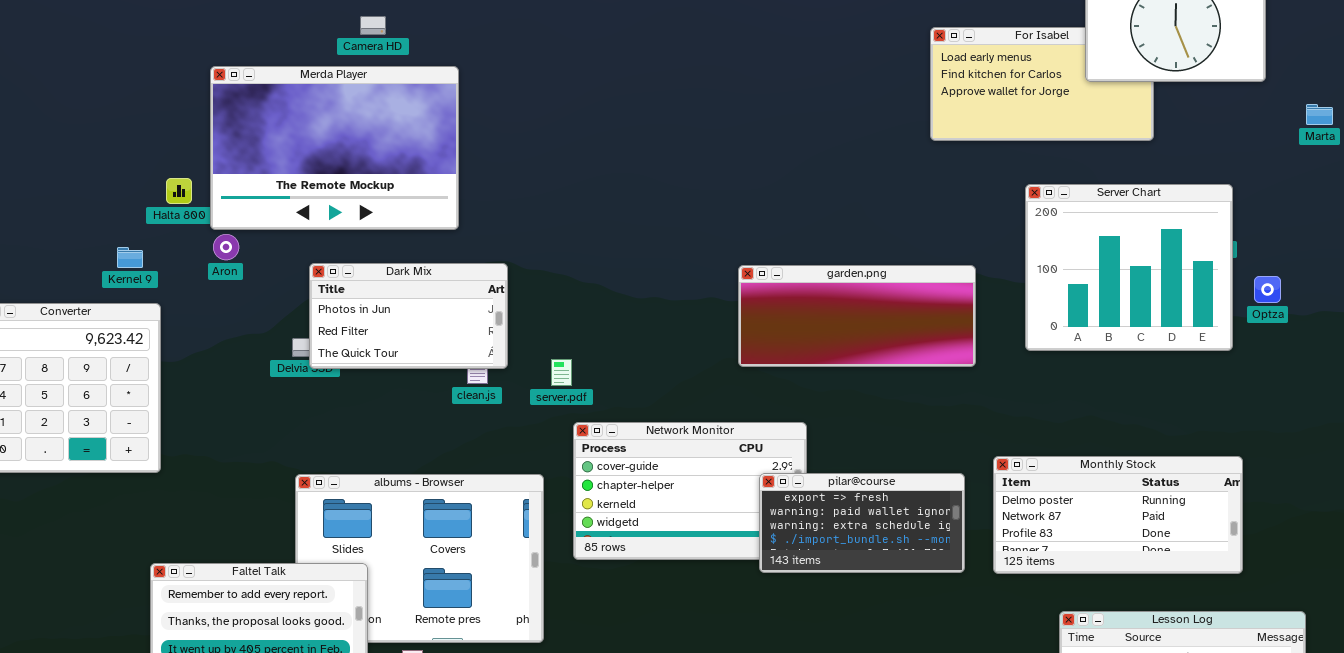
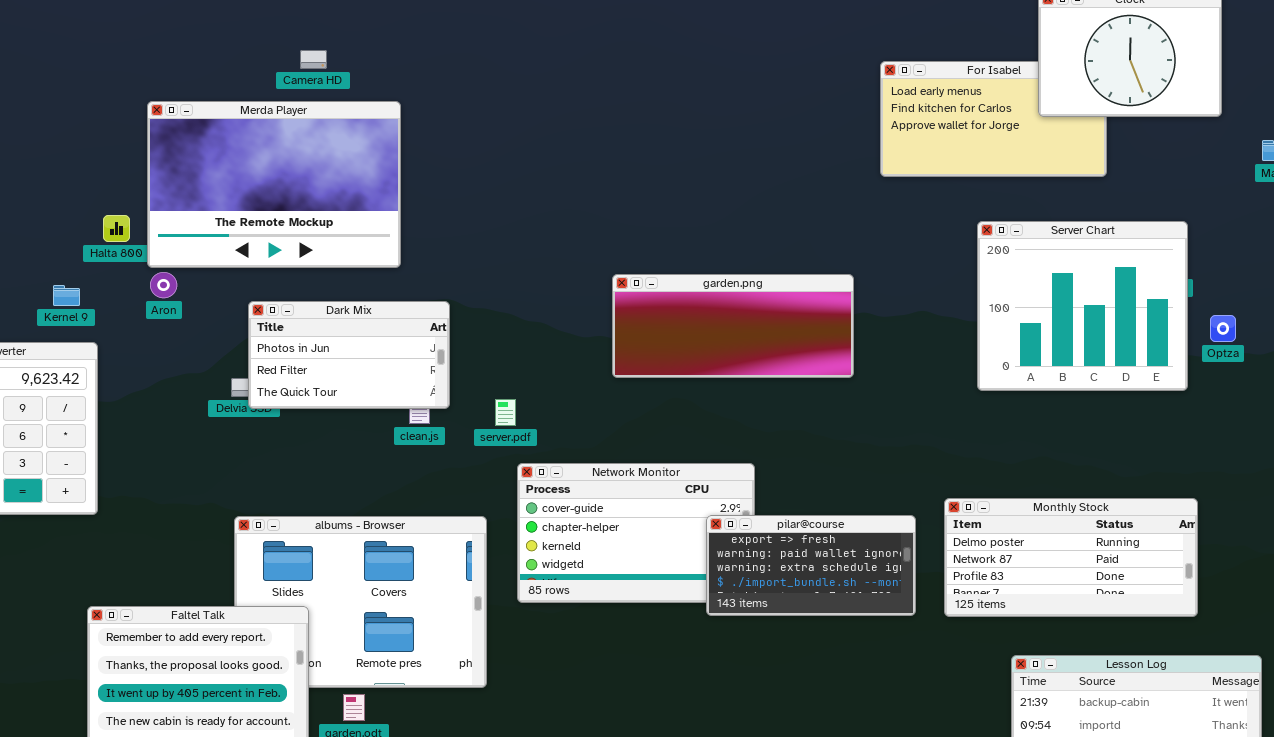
garden.png: [738,265,976,367] -> [612,274,854,378], moved

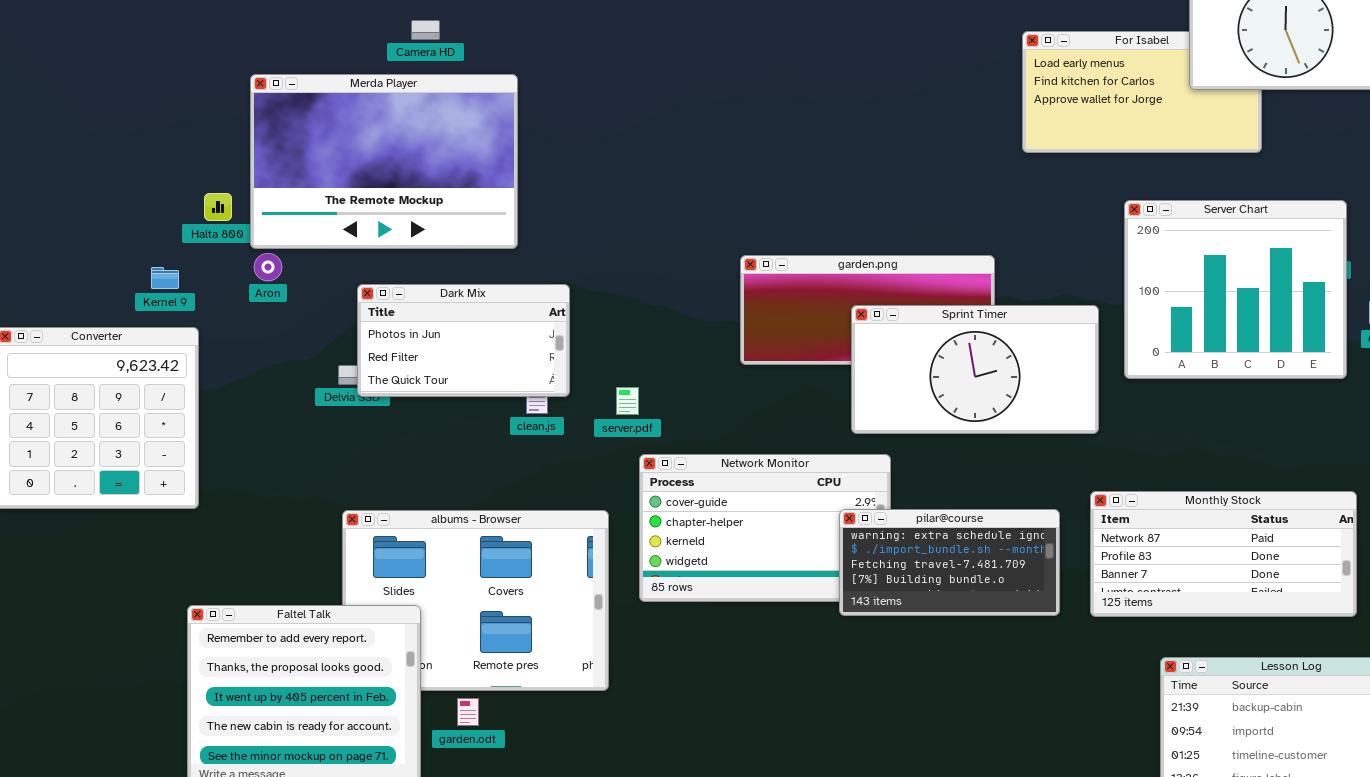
Sprint Timer: none -> [851,305,1099,434], opened
Monthly Stock: [944,498,1198,617] -> [1090,491,1357,617], scrolled down 1 row
pilar@course: [706,515,916,616] -> [839,509,1060,616], scrolled down 2 rows

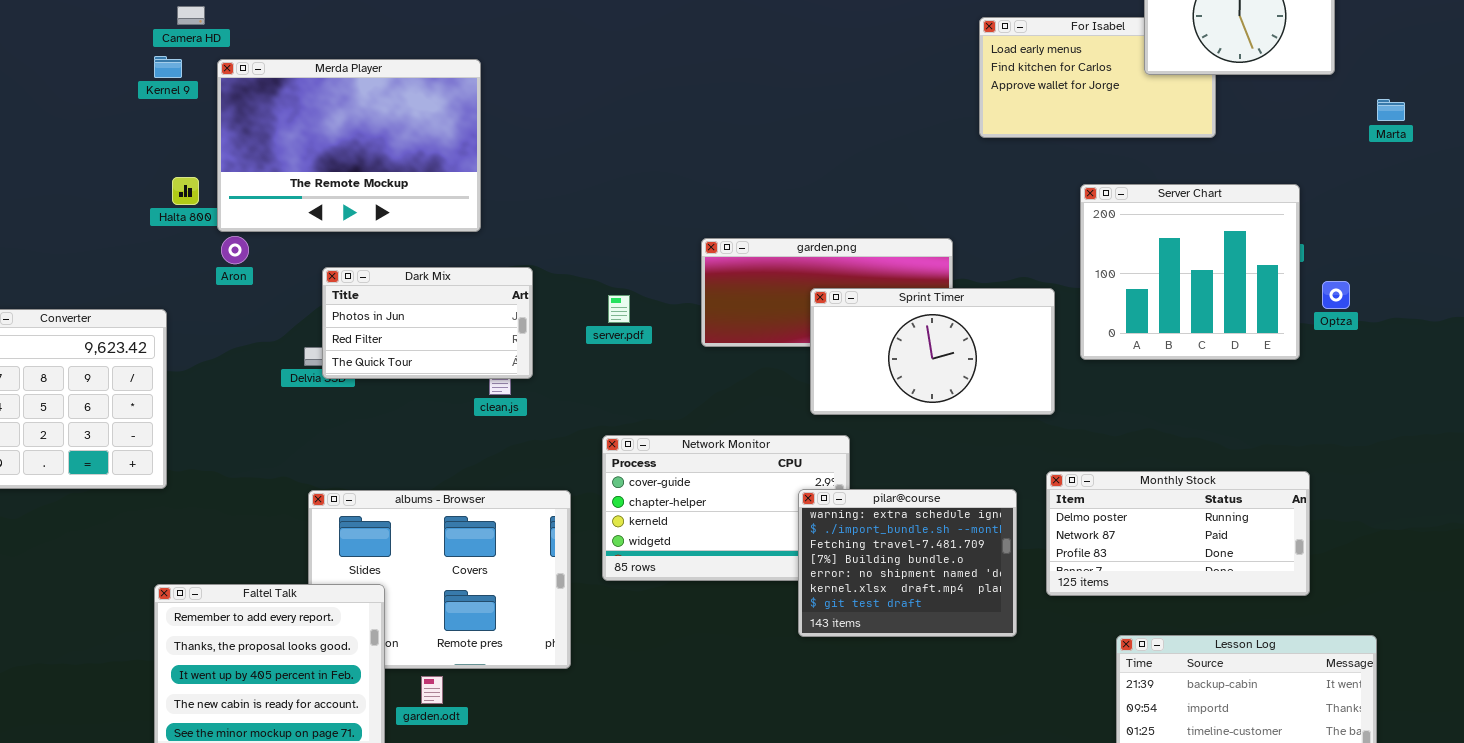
Camera HD: [411,20,440,40] -> [177,6,205,25], moved
Kernel 9: [151,267,179,289] -> [154,56,182,78], moved
server.pdf: [616,387,639,415] -> [608,295,630,323], moved
Monthly Stock: [1090,491,1357,617] -> [1046,471,1310,596], scrolled up 1 row
pilar@course: [839,509,1060,616] -> [798,489,1017,637], resized

